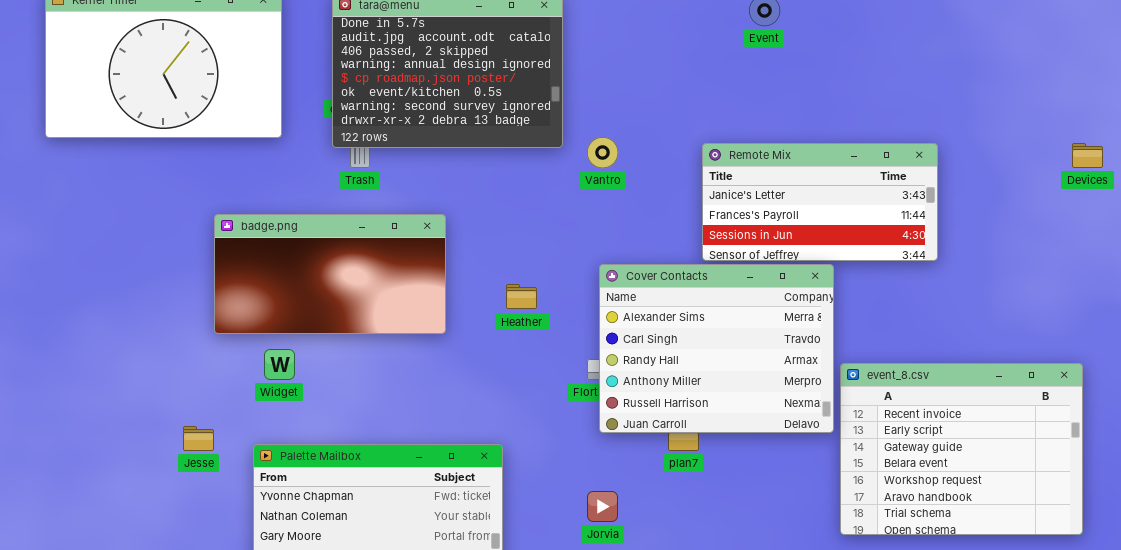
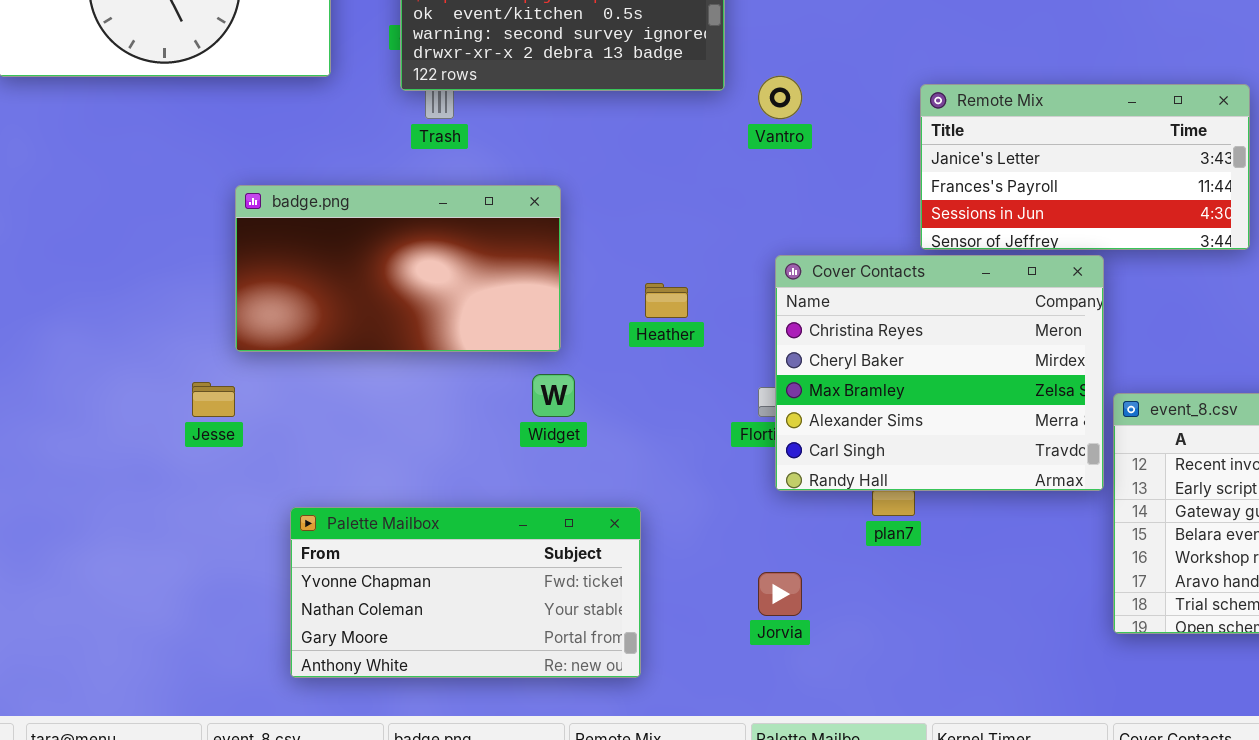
Cover Contacts: [599,264,834,433] -> [775,255,1104,491], scrolled up 3 rows
Widget: [264,349,295,380] -> [532,374,575,417], moved
Jesse: [183,426,214,451] -> [192,382,235,417], moved

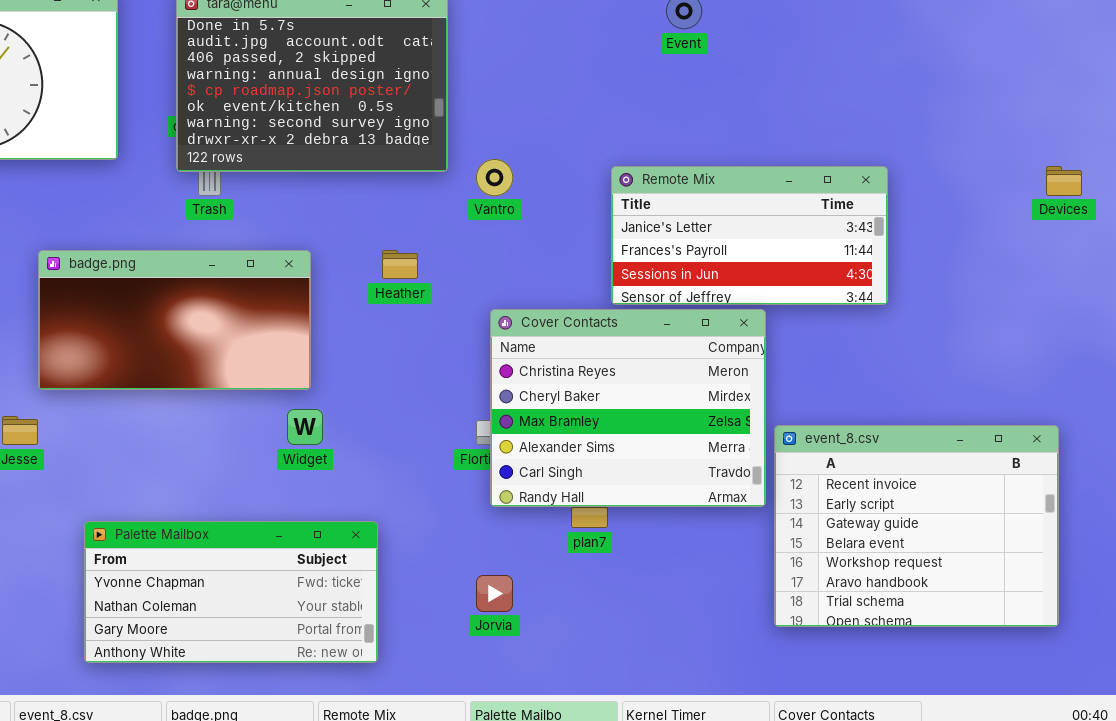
Heather: [645,283,688,318] -> [382,250,418,279], moved

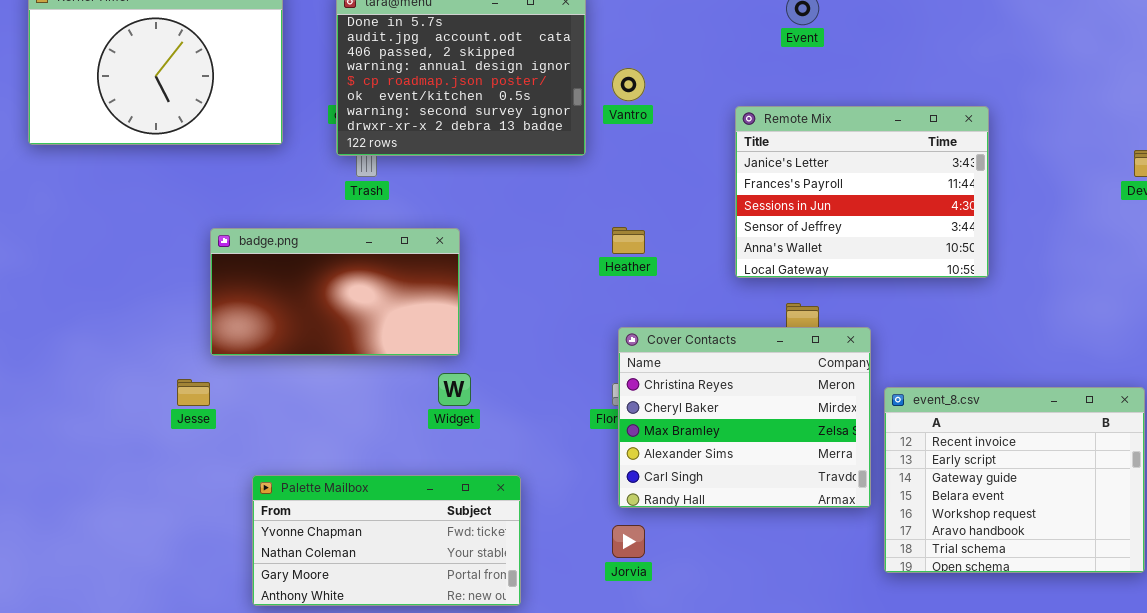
Vantro: [476,159,513,196] -> [612,68,645,101], moved
Remote Mix: [611,166,888,305] -> [735,106,989,278], resized
Heather: [382,250,418,279] -> [612,227,645,254], moved
Cover Contacts: [490,309,766,507] -> [618,327,871,508], moved

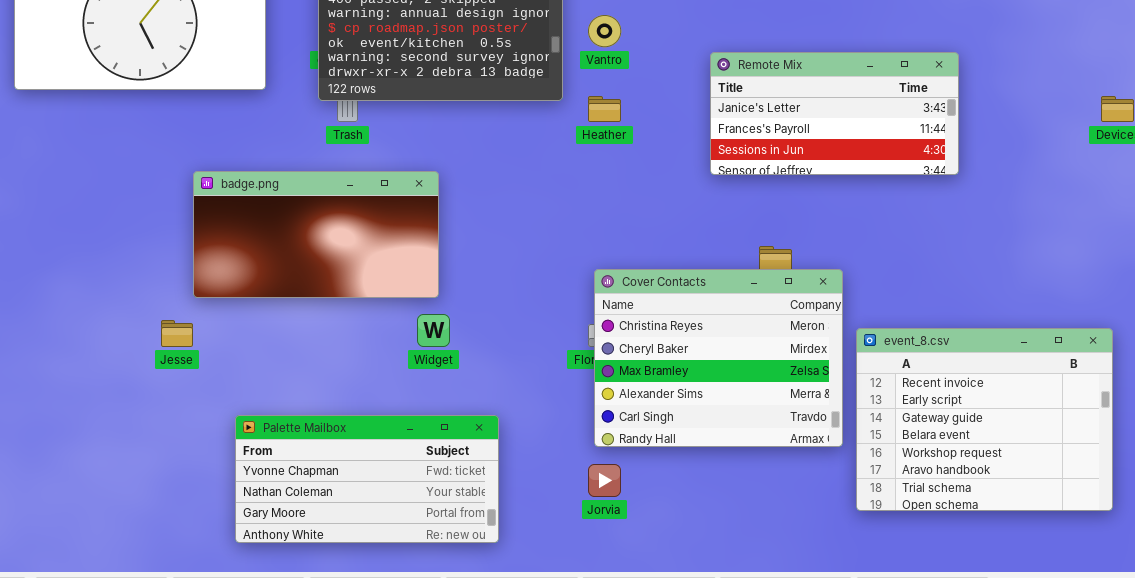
Remote Mix: [735,106,989,278] -> [710,52,959,175], resized
Heather: [612,227,645,254] -> [588,96,621,122], moved

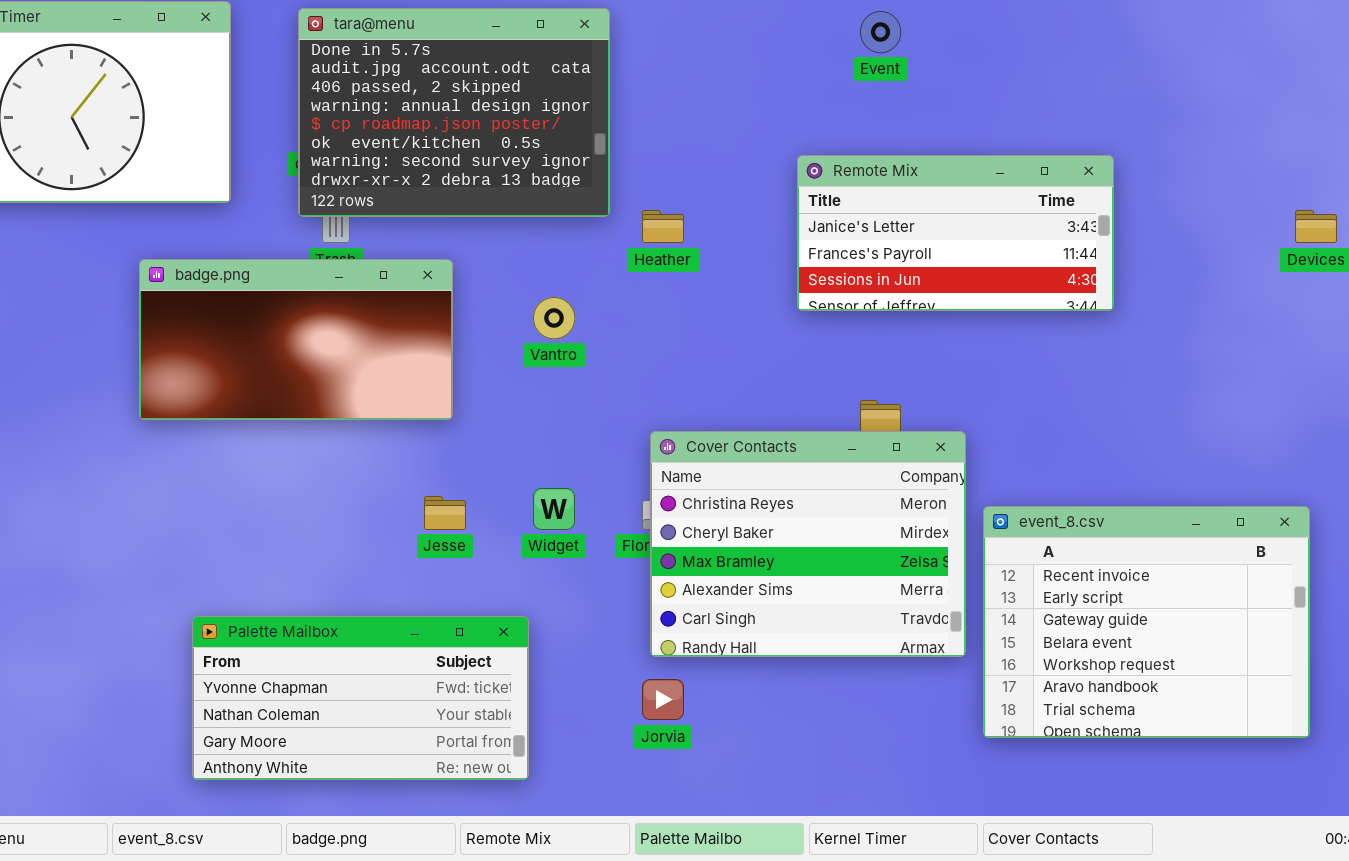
Vantro: [588,15,621,47] -> [533,297,575,339], moved
badge.png: [193,171,439,298] -> [139,259,453,420], moved
Widget: [417,314,450,347] -> [533,488,575,530], moved
Jesse: [161,320,193,347] -> [424,496,466,530], moved

